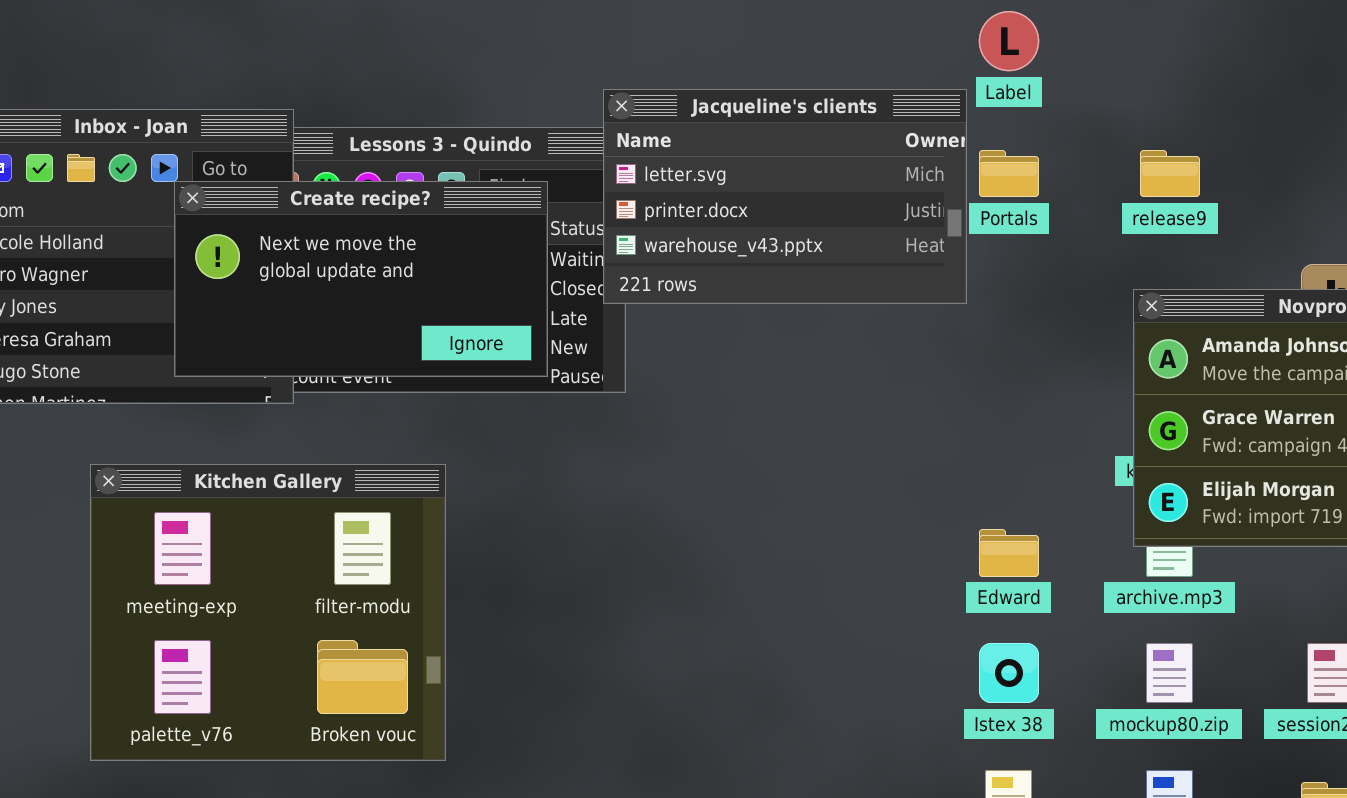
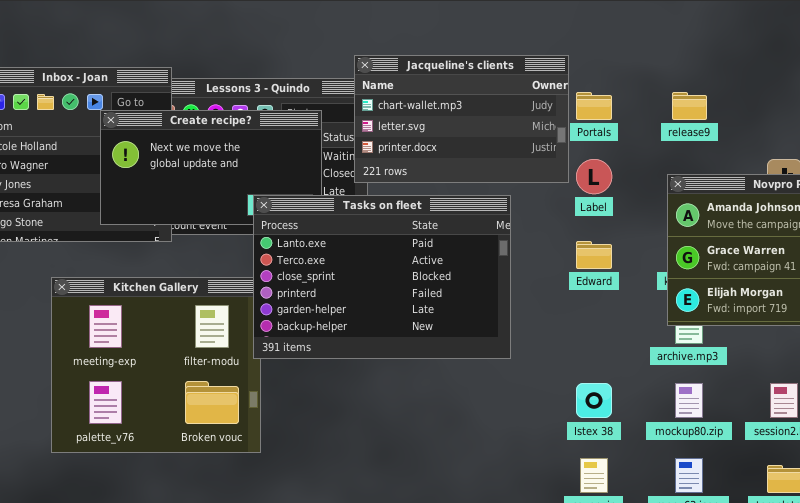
Label: [979,11,1039,71] -> [576,159,612,194], moved
Jacqueline's clients: [603,89,967,304] -> [354,55,569,183], scrolled up 1 row
Tasks on fleet: none -> [253,195,511,359], opened
Edward: [979,529,1039,577] -> [576,241,612,269], moved

